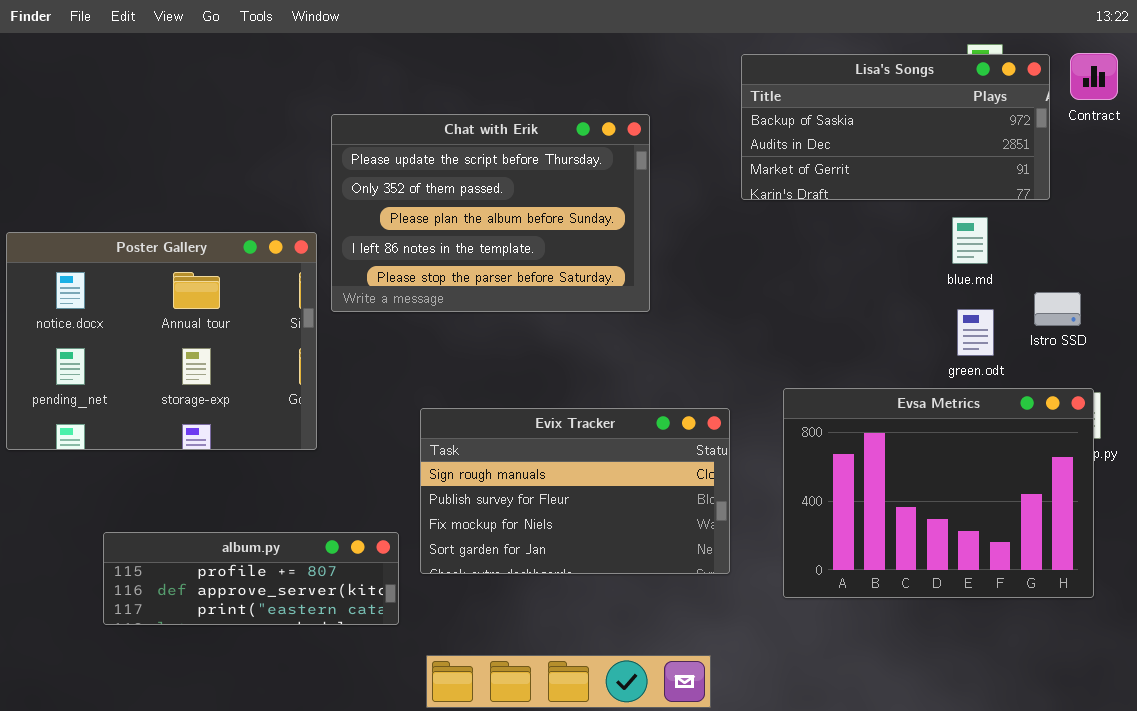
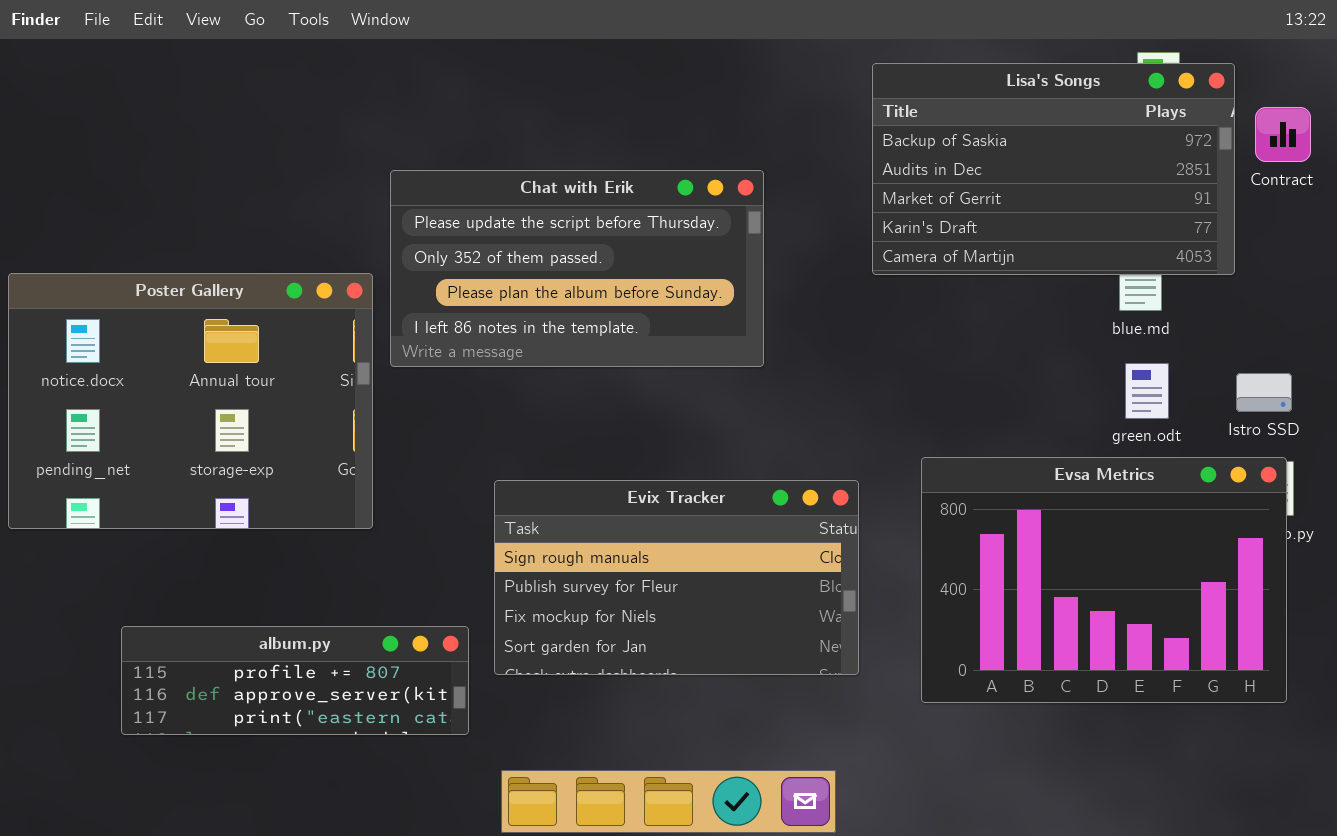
Contract: [1070,53,1118,100] -> [1255,107,1311,162], moved
Lisa's Songs: [741,54,1050,200] -> [872,63,1235,275], resized
Chat with Erik: [331,114,650,312] -> [390,170,764,367], resized
Istro SSD: [1034,292,1081,326] -> [1236,373,1292,412], moved

